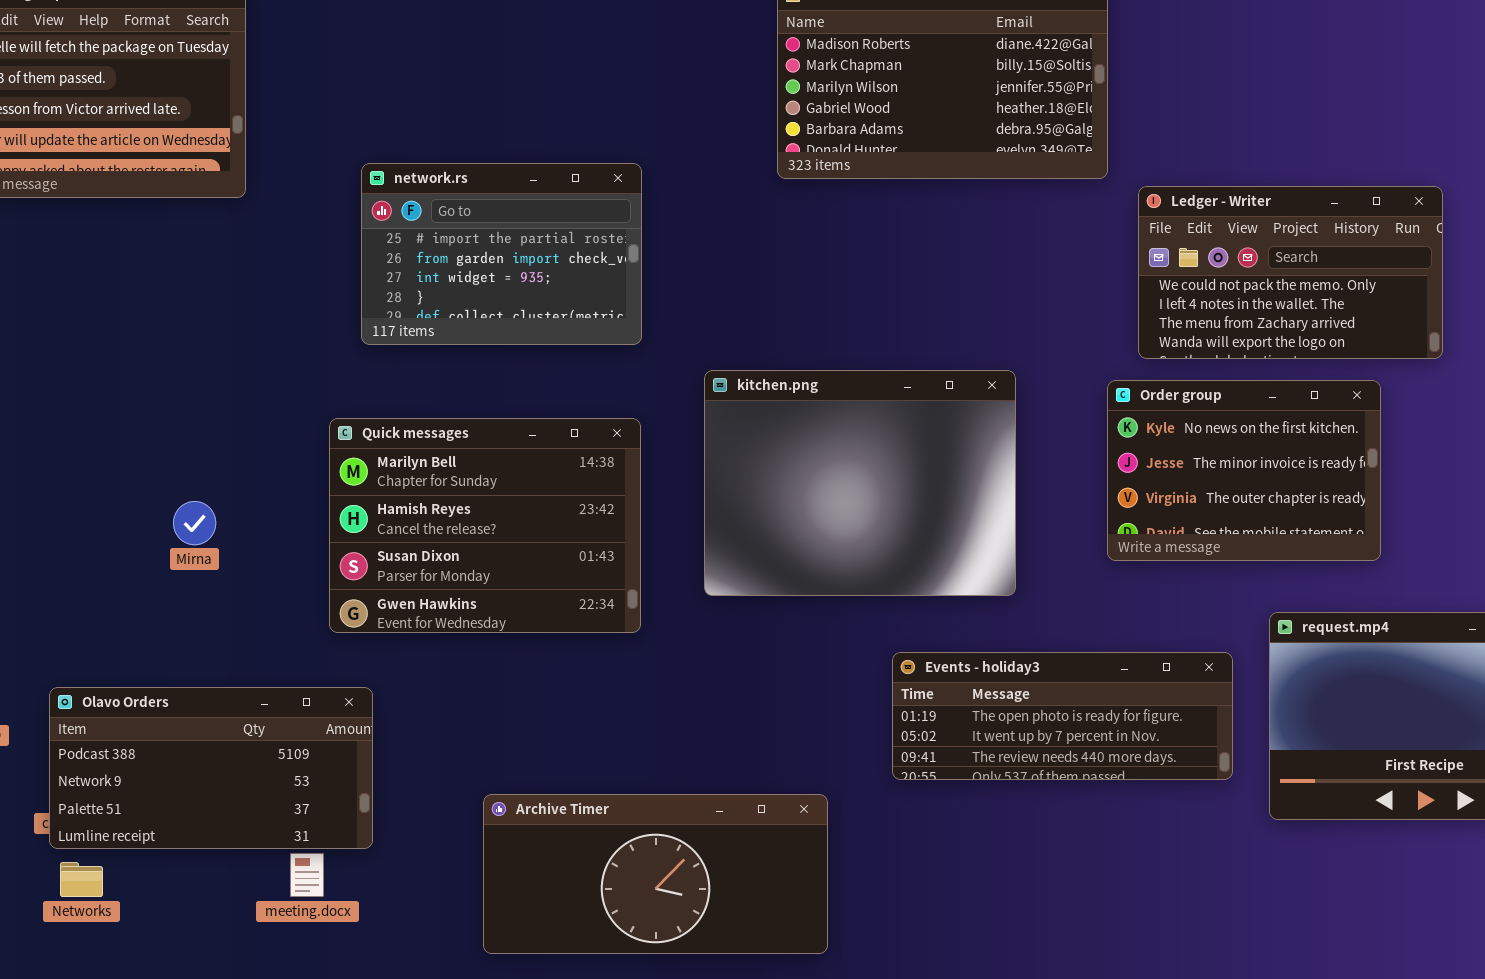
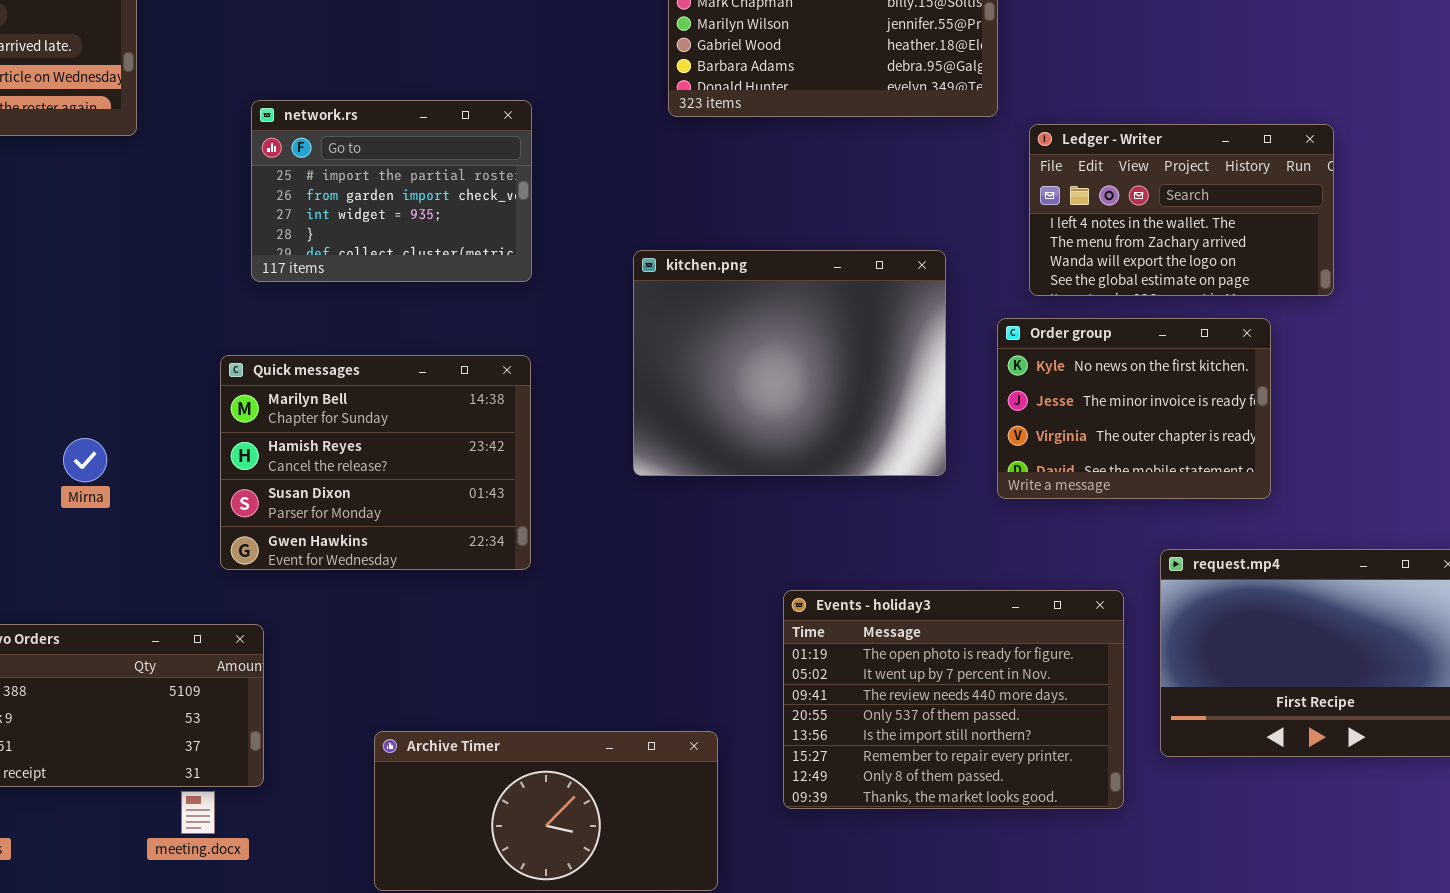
Ledger - Writer: [1138,186,1443,359] -> [1029,124,1334,296], scrolled down 1 row
kitchen.png: [704,370,1016,596] -> [633,250,946,476], moved
Events - holiday3: [892,652,1233,780] -> [783,590,1124,809], resized

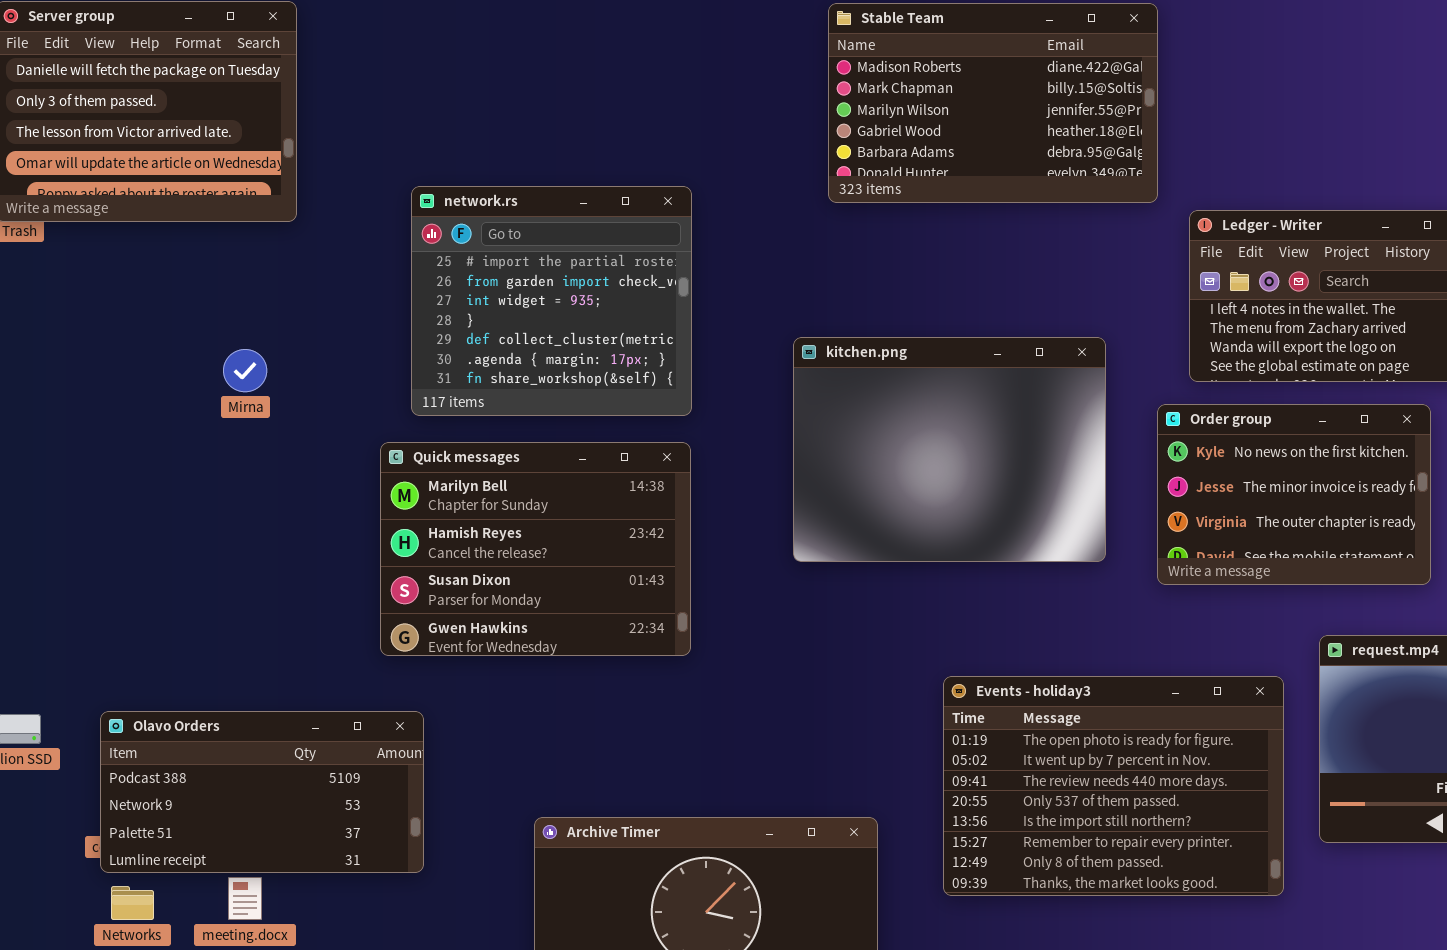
network.rs: [251,100,532,282] -> [411,186,692,416], resized
Mirna: [63,438,107,482] -> [223,349,267,392], moved
meeting.docx: [181,791,215,834] -> [228,877,262,920], moved

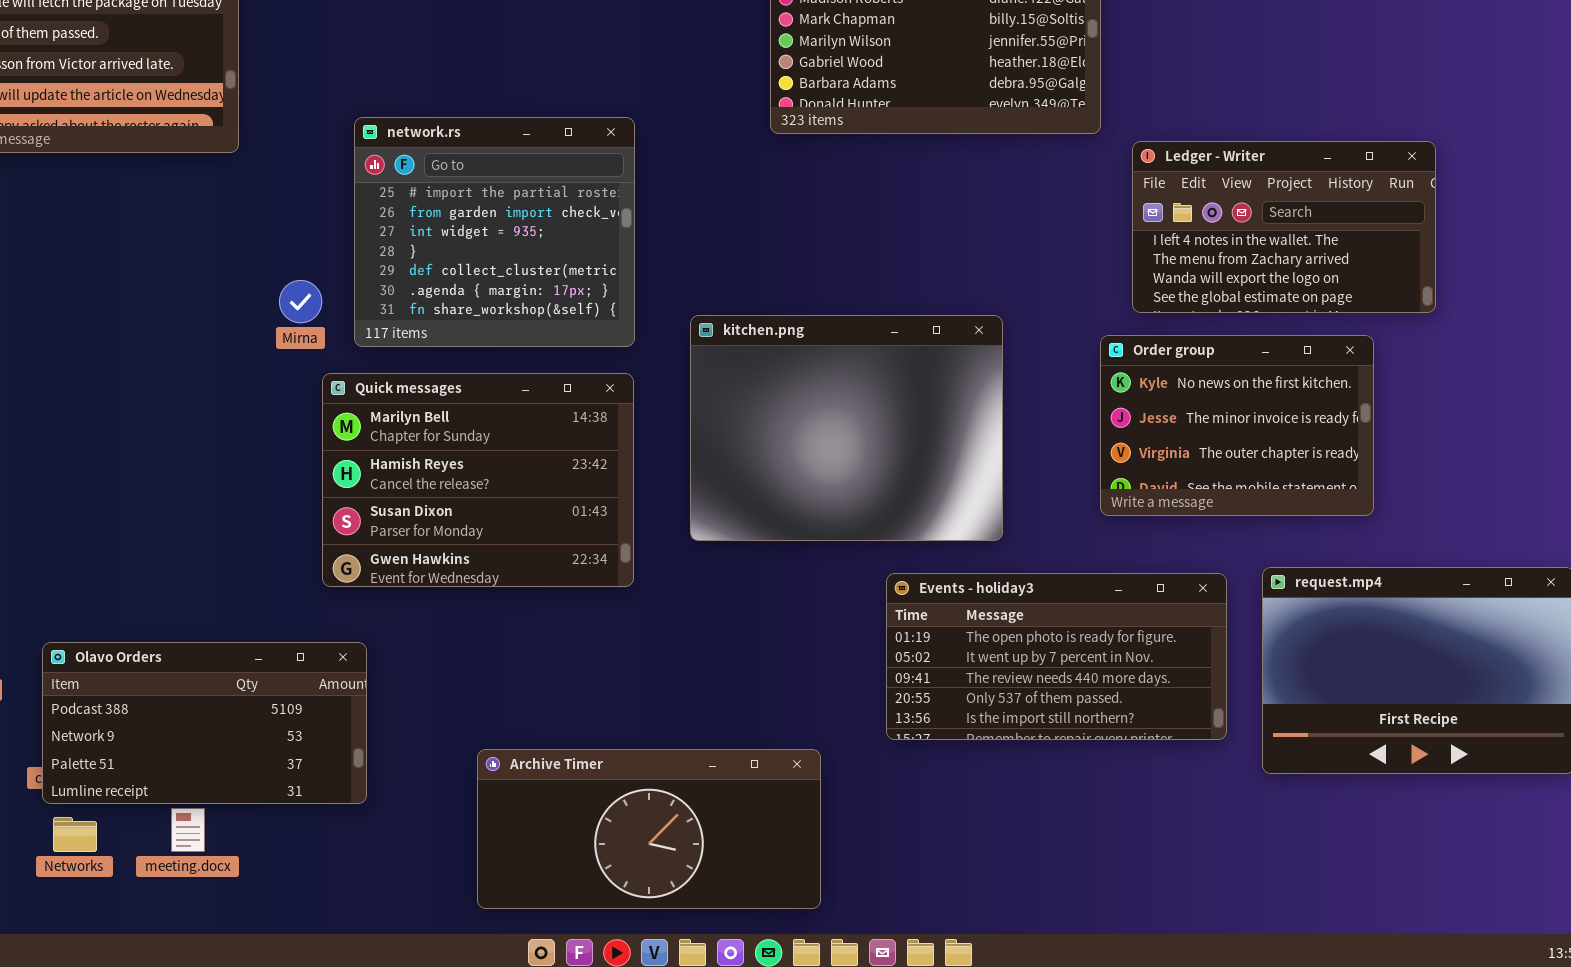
kitchen.png: [793,337,1106,562] -> [690,315,1003,541], moved
Mirna: [223,349,267,392] -> [279,280,322,323], moved
Events - holiday3: [943,676,1284,896] -> [886,573,1227,740], moved, resized

